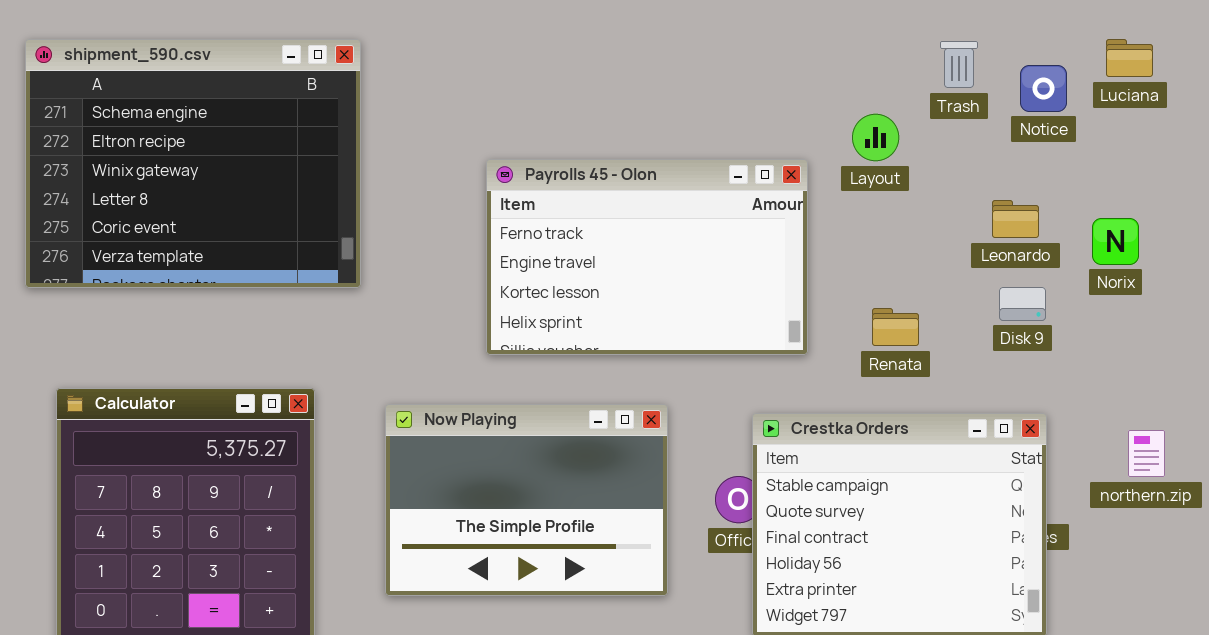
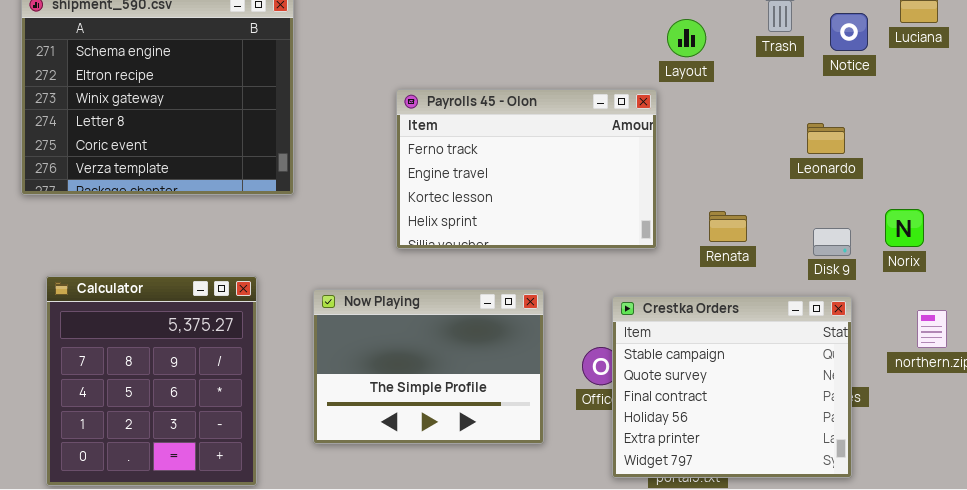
Layout: [852,114,899,161] -> [667,19,706,57], moved
Norix: [1092,218,1139,265] -> [885,209,924,247], moved
Disk 9: [999,287,1046,321] -> [813,228,851,256], moved

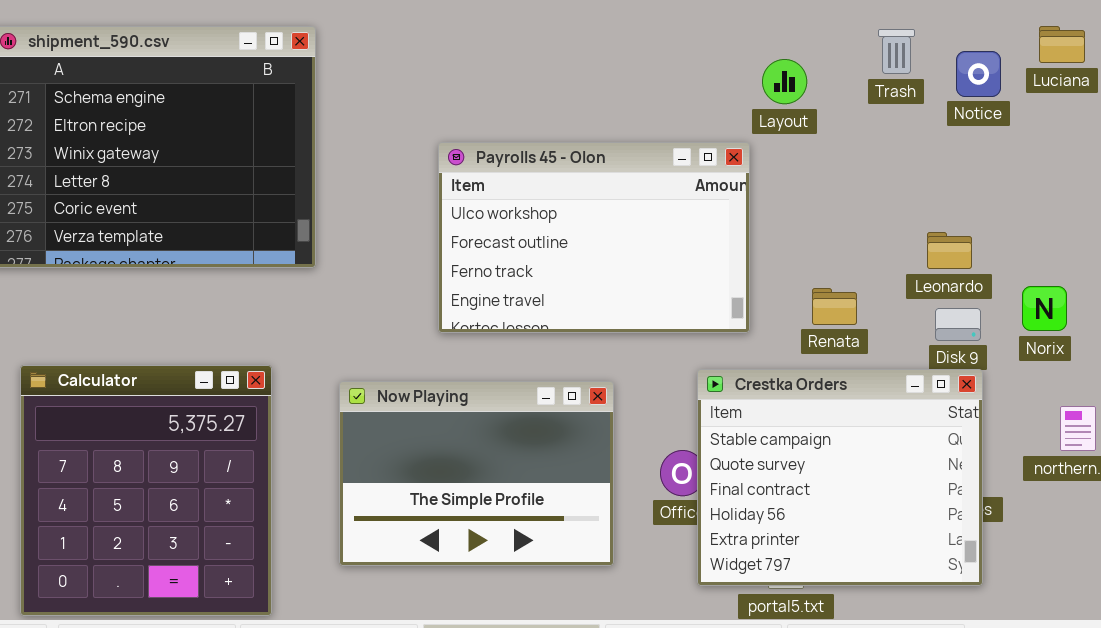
Payrolls 45 - Olon: [396,89,657,249] -> [438,142,750,333], scrolled up 2 rows
Leonardo: [807,123,845,154] -> [927,232,972,269], moved
Crestka Orders: [612,296,852,478] -> [697,369,983,586], moved

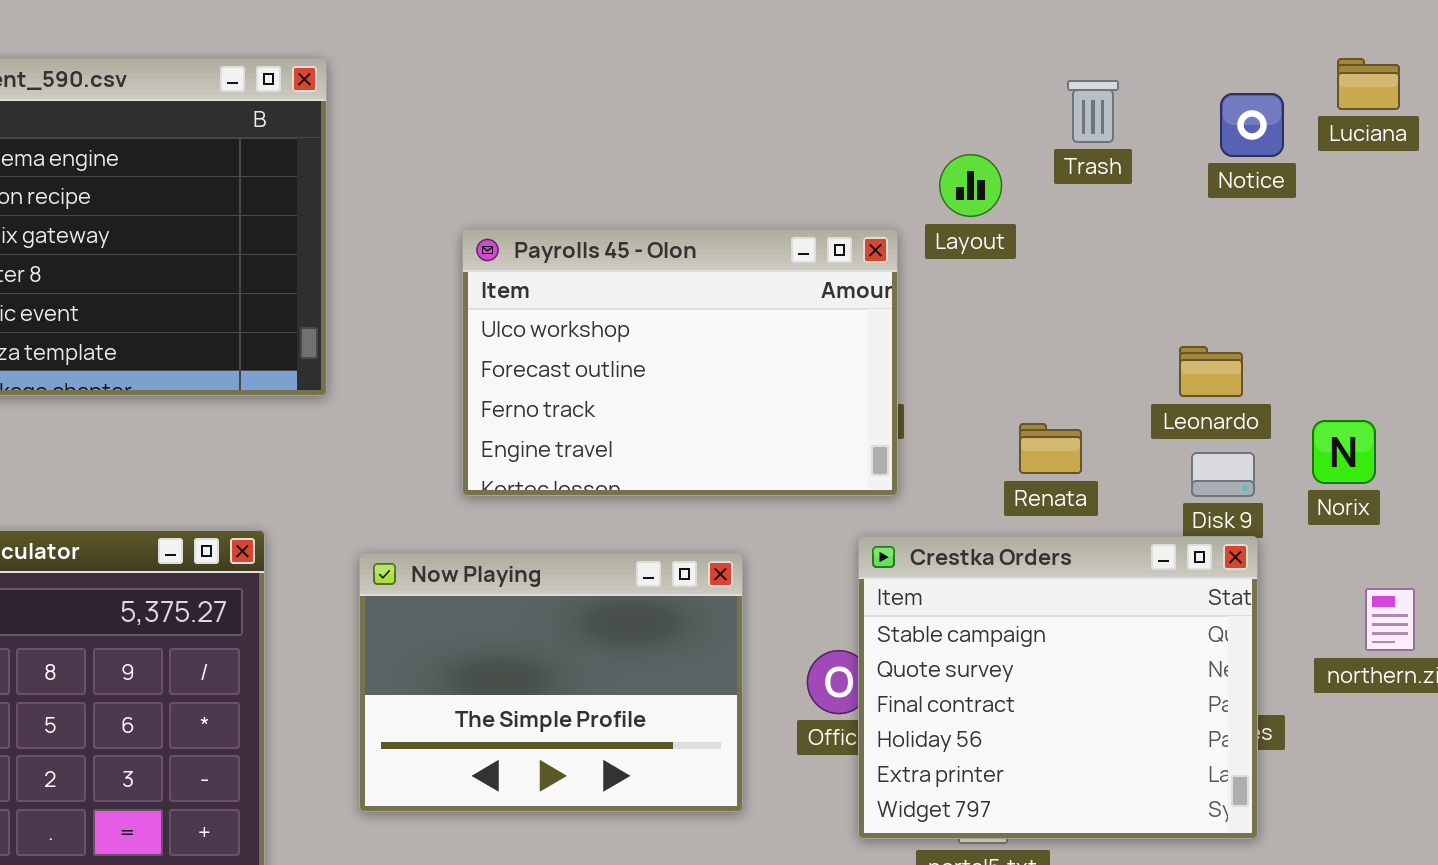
Trash: [878,29,915,74] -> [1067,80,1119,143], moved
Layout: [762,59,807,104] -> [939,154,1002,217], moved
Payrolls 45 - Olon: [438,142,750,333] -> [462,229,898,496], moved

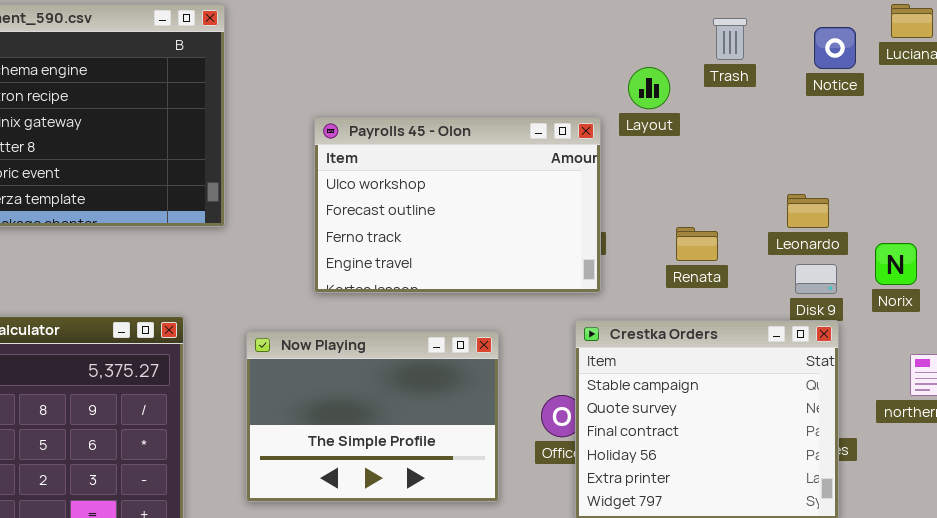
Renata: [1019,423,1082,474] -> [676,227,718,261], moved

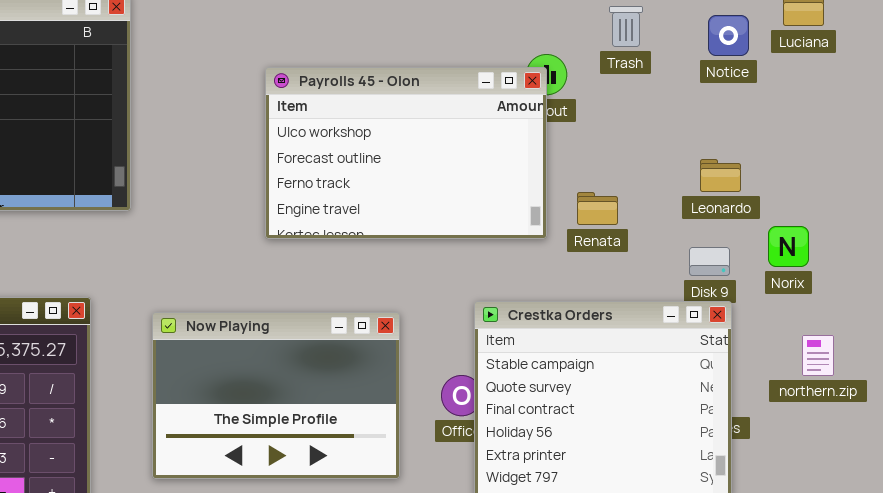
Payrolls 45 - Olon: [314,117,601,293] -> [265,67,547,239], moved
Leonardo: [787,194,829,228] -> [700,159,741,192], moved
Renata: [676,227,718,261] -> [577,192,618,225], moved

